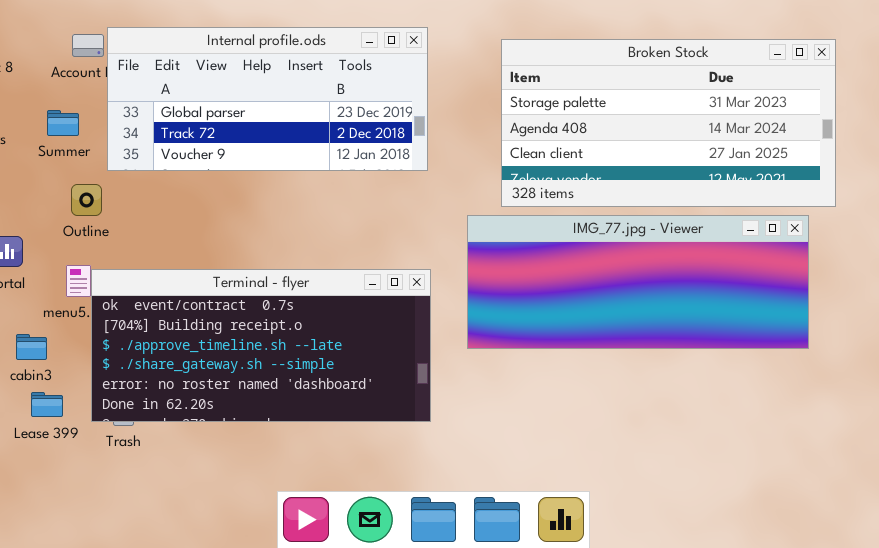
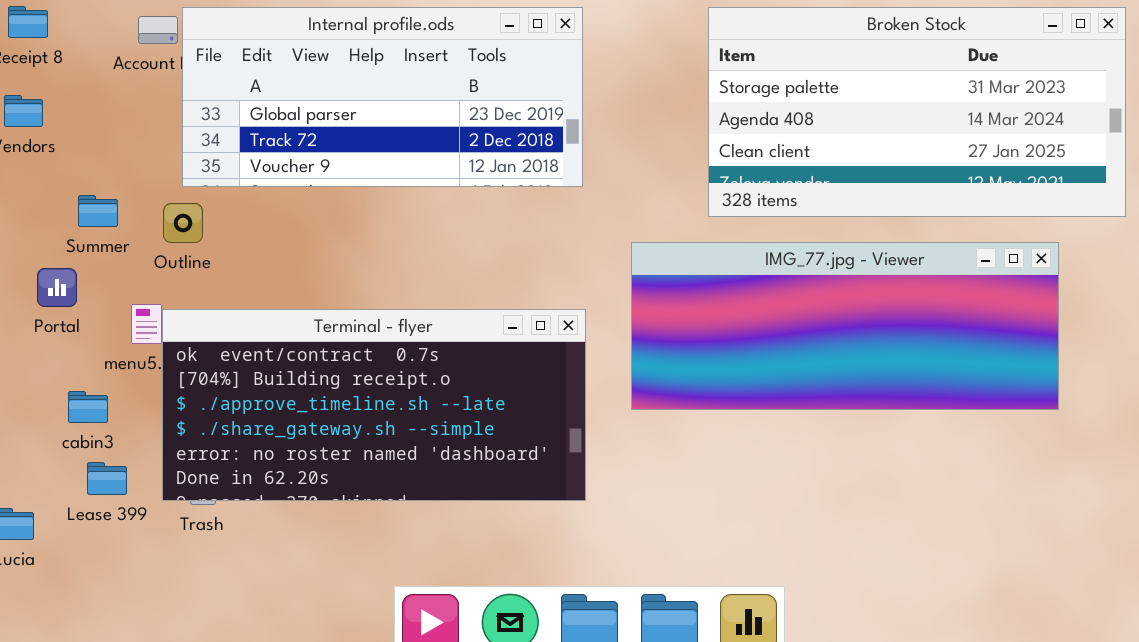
Broken Stock: [501,39,836,207] -> [708,7,1126,217], moved
Summer: [47,110,79,136] -> [78,195,118,227], moved
Outline: [71,184,102,216] -> [163,203,203,243], moved

